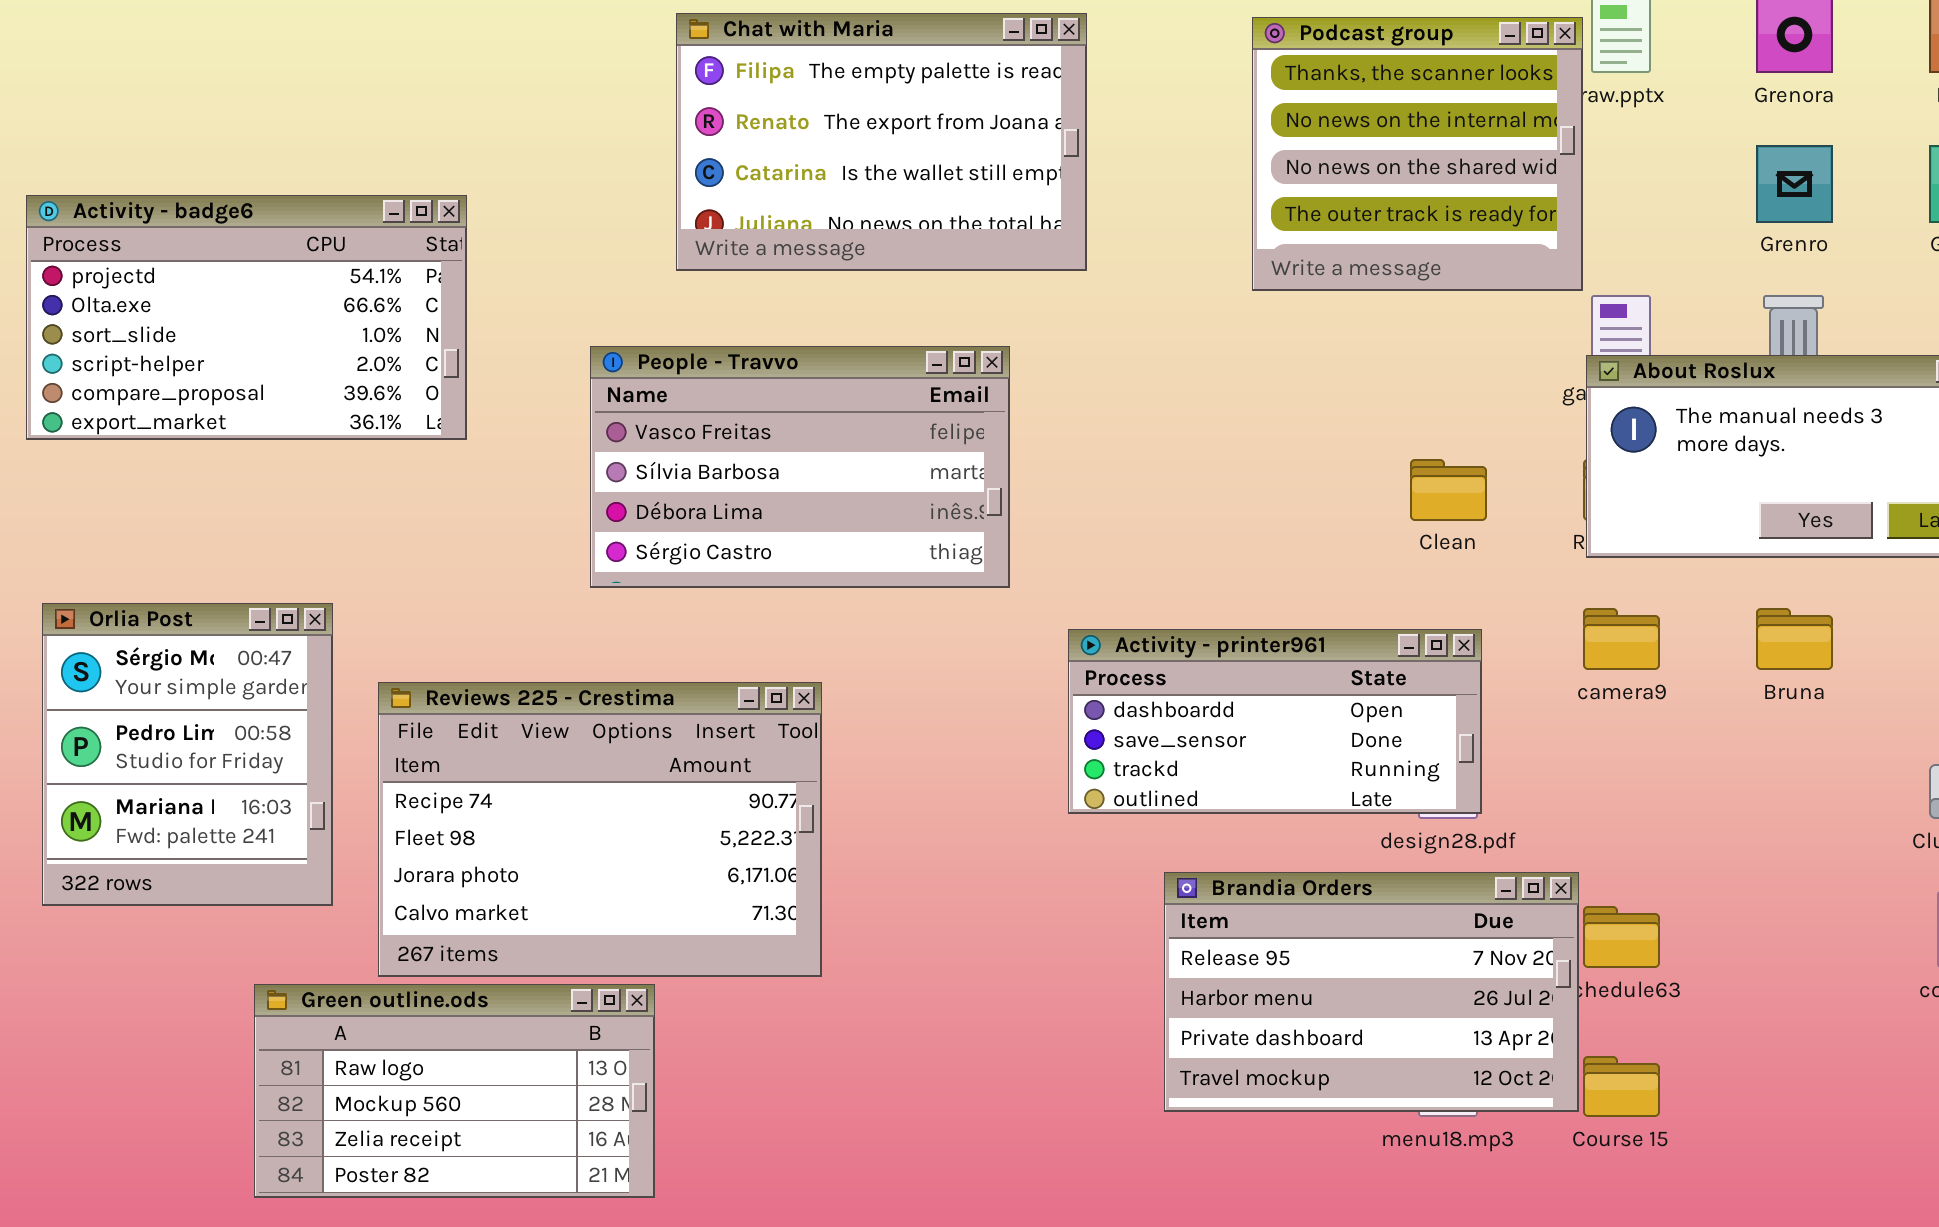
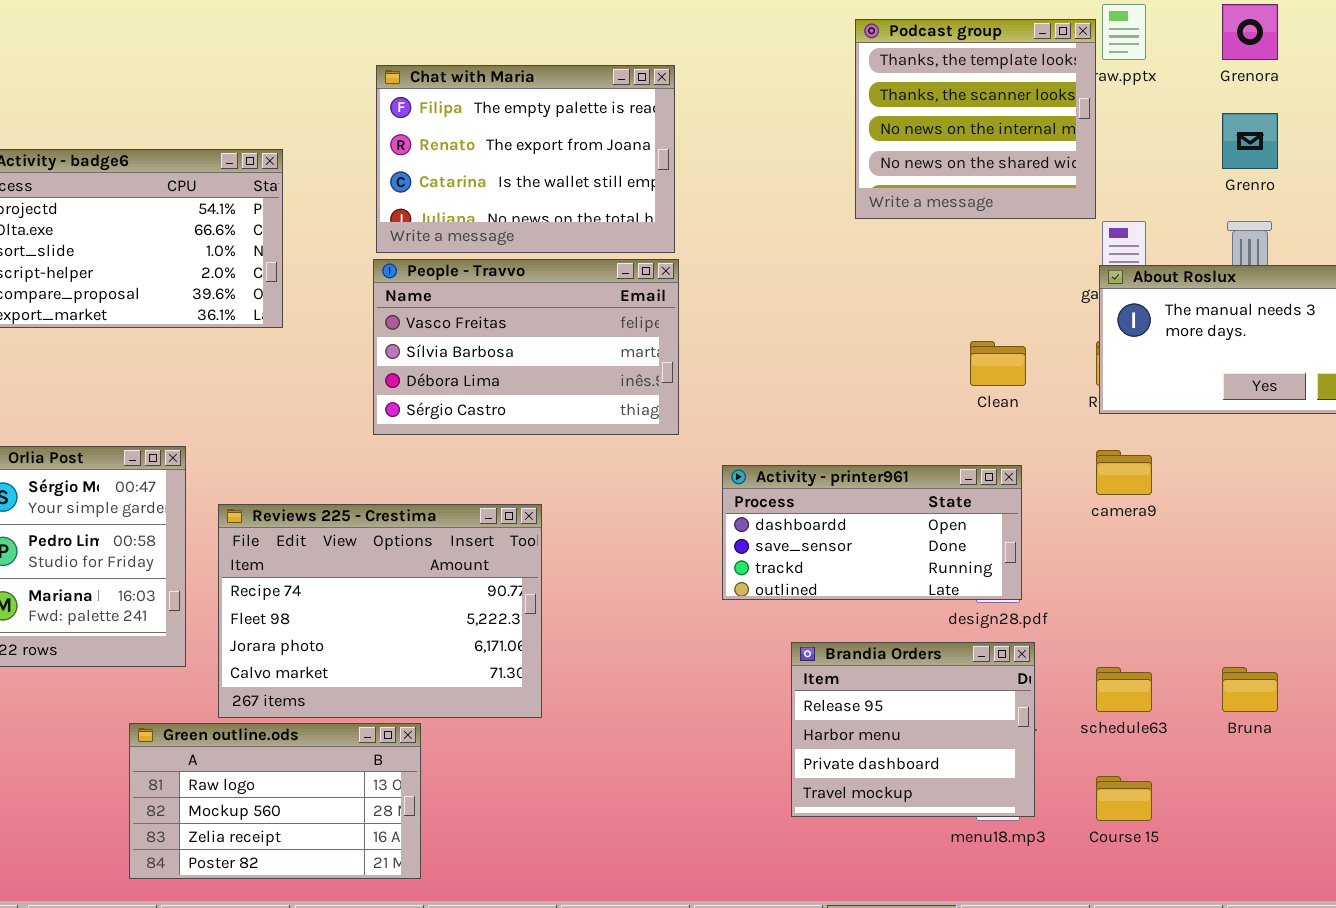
Chat with Maria: [676,13,1087,271] -> [376,65,675,253], moved
Podcast group: [1252,17,1583,291] -> [855,19,1096,219], scrolled up 1 row
Bruna: [1756,608,1833,670] -> [1222,667,1278,712], moved
Brandia Orders: [1164,872,1579,1112] -> [791,642,1035,817], resized

